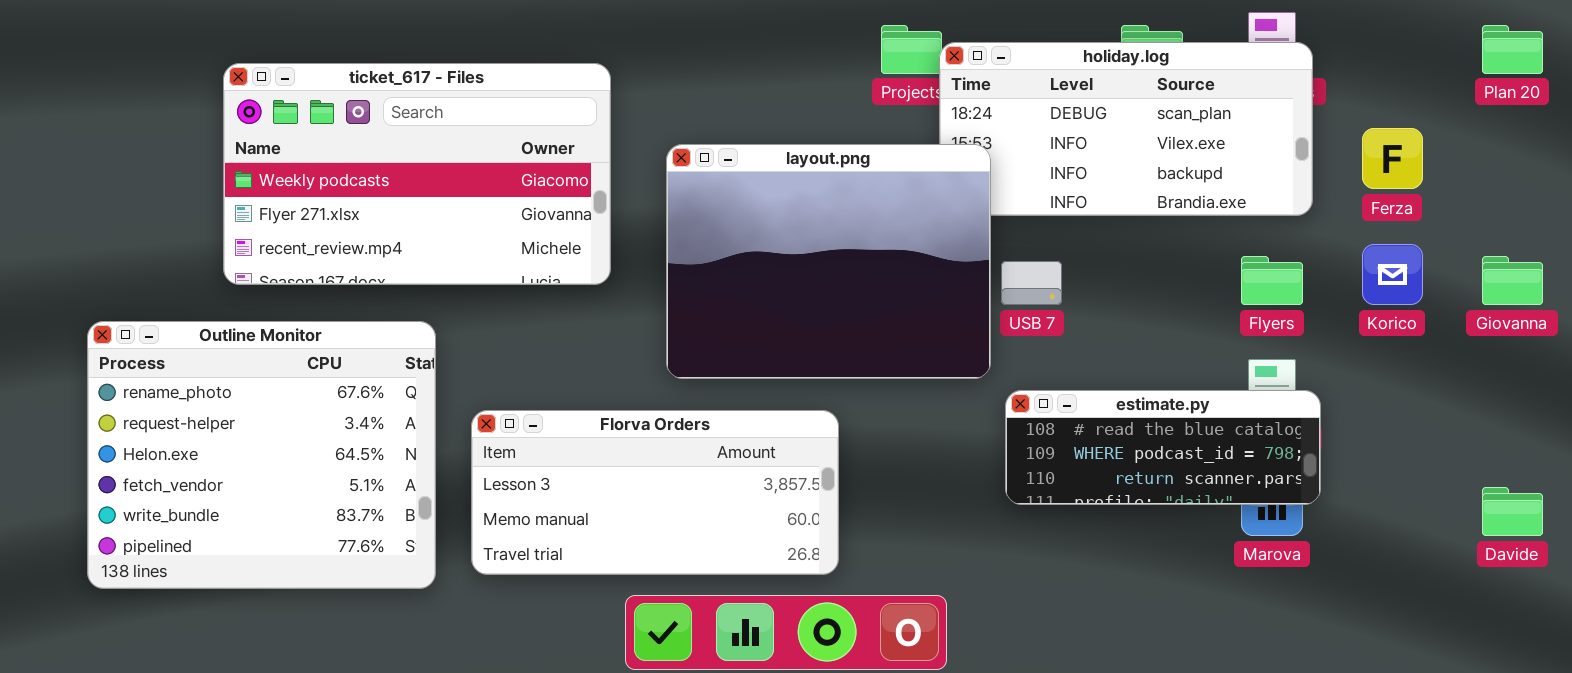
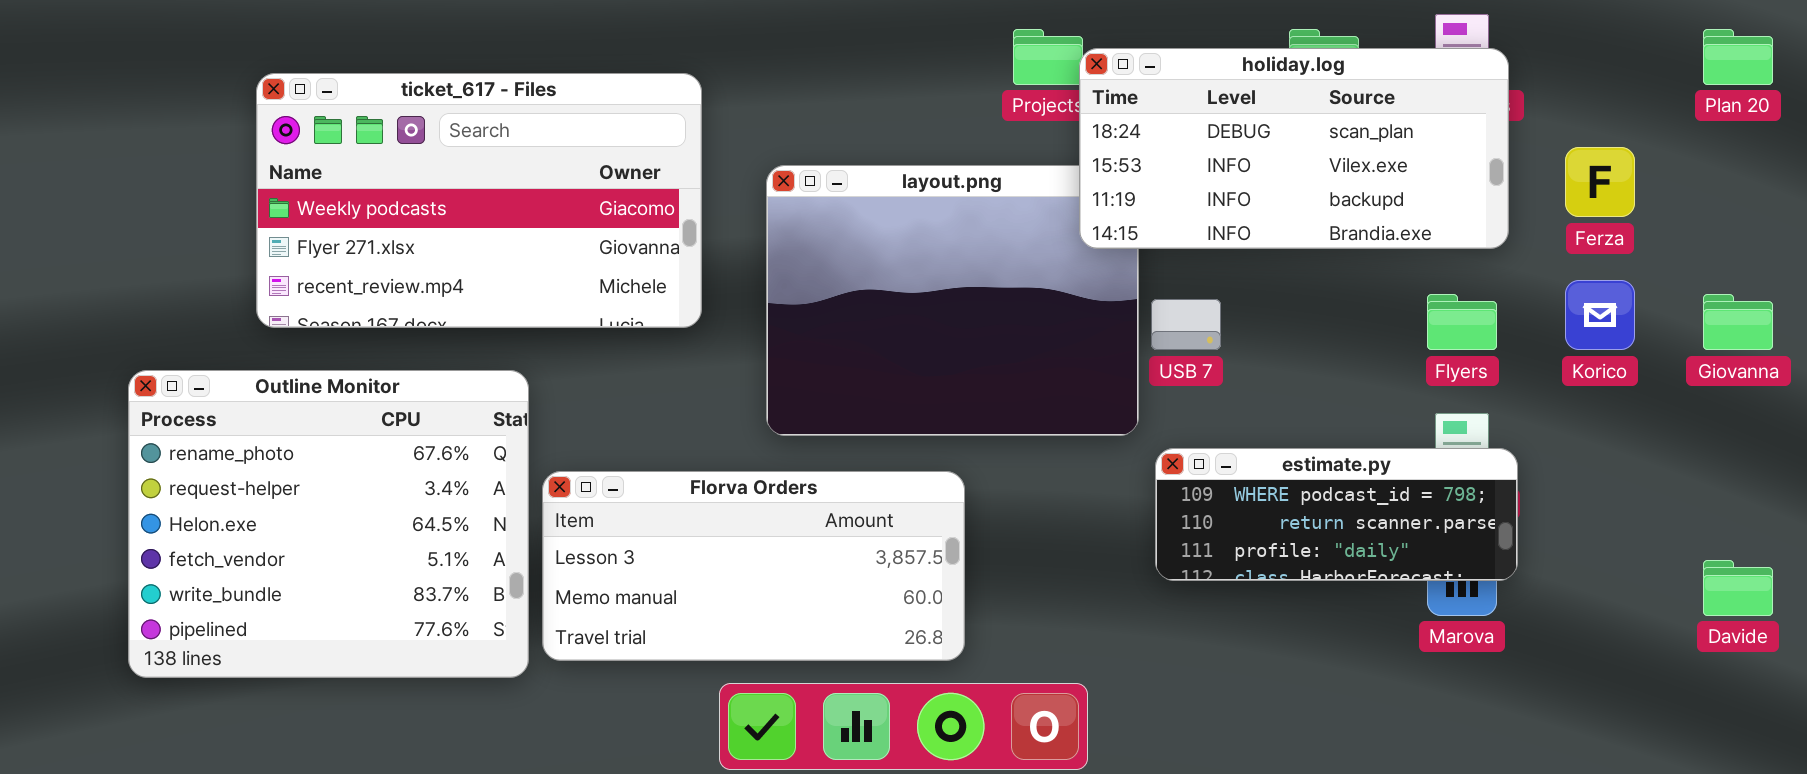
holiday.log: [939,42,1313,216] -> [1079,48,1509,249], raised
Outline Monitor: [87,321,436,589] -> [128,370,529,678], moved
estimate.py: [1005,390,1321,505] -> [1155,448,1518,581], scrolled down 1 row

